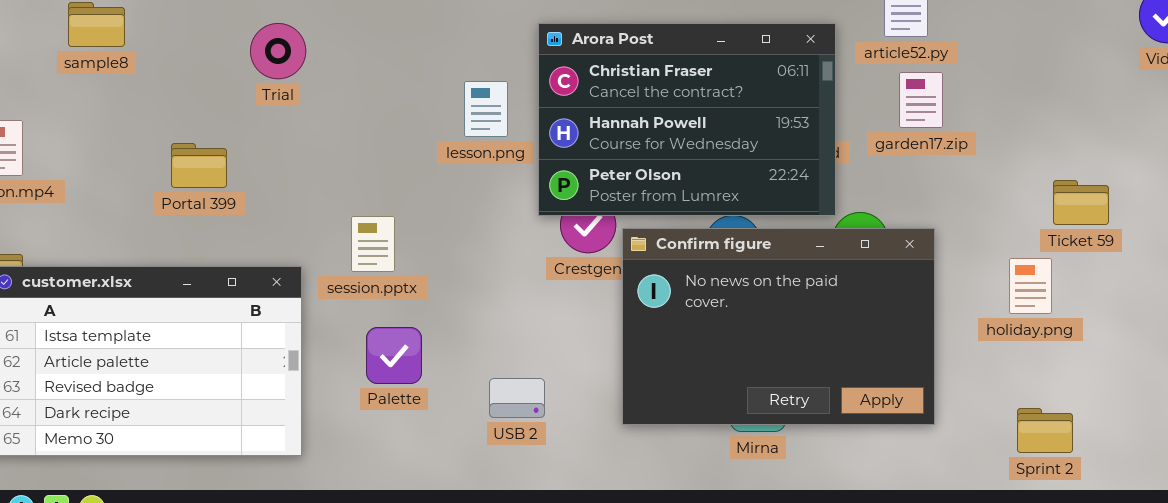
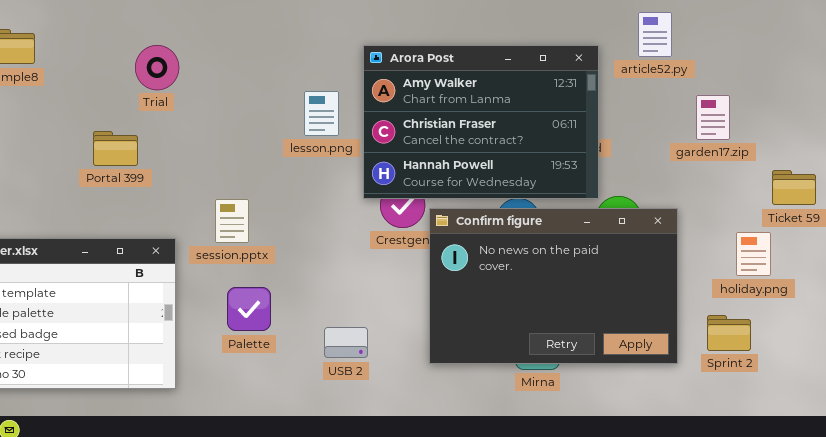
Arora Post: [538,23,836,216] -> [363,45,599,199], scrolled up 1 row
garden17.zip: [899,72,943,128] -> [696,95,730,140], moved
Portal 399: [171,143,227,188] -> [93,131,138,166], moved
Sprint 2: [1017,408,1073,453] -> [707,315,751,351], moved

